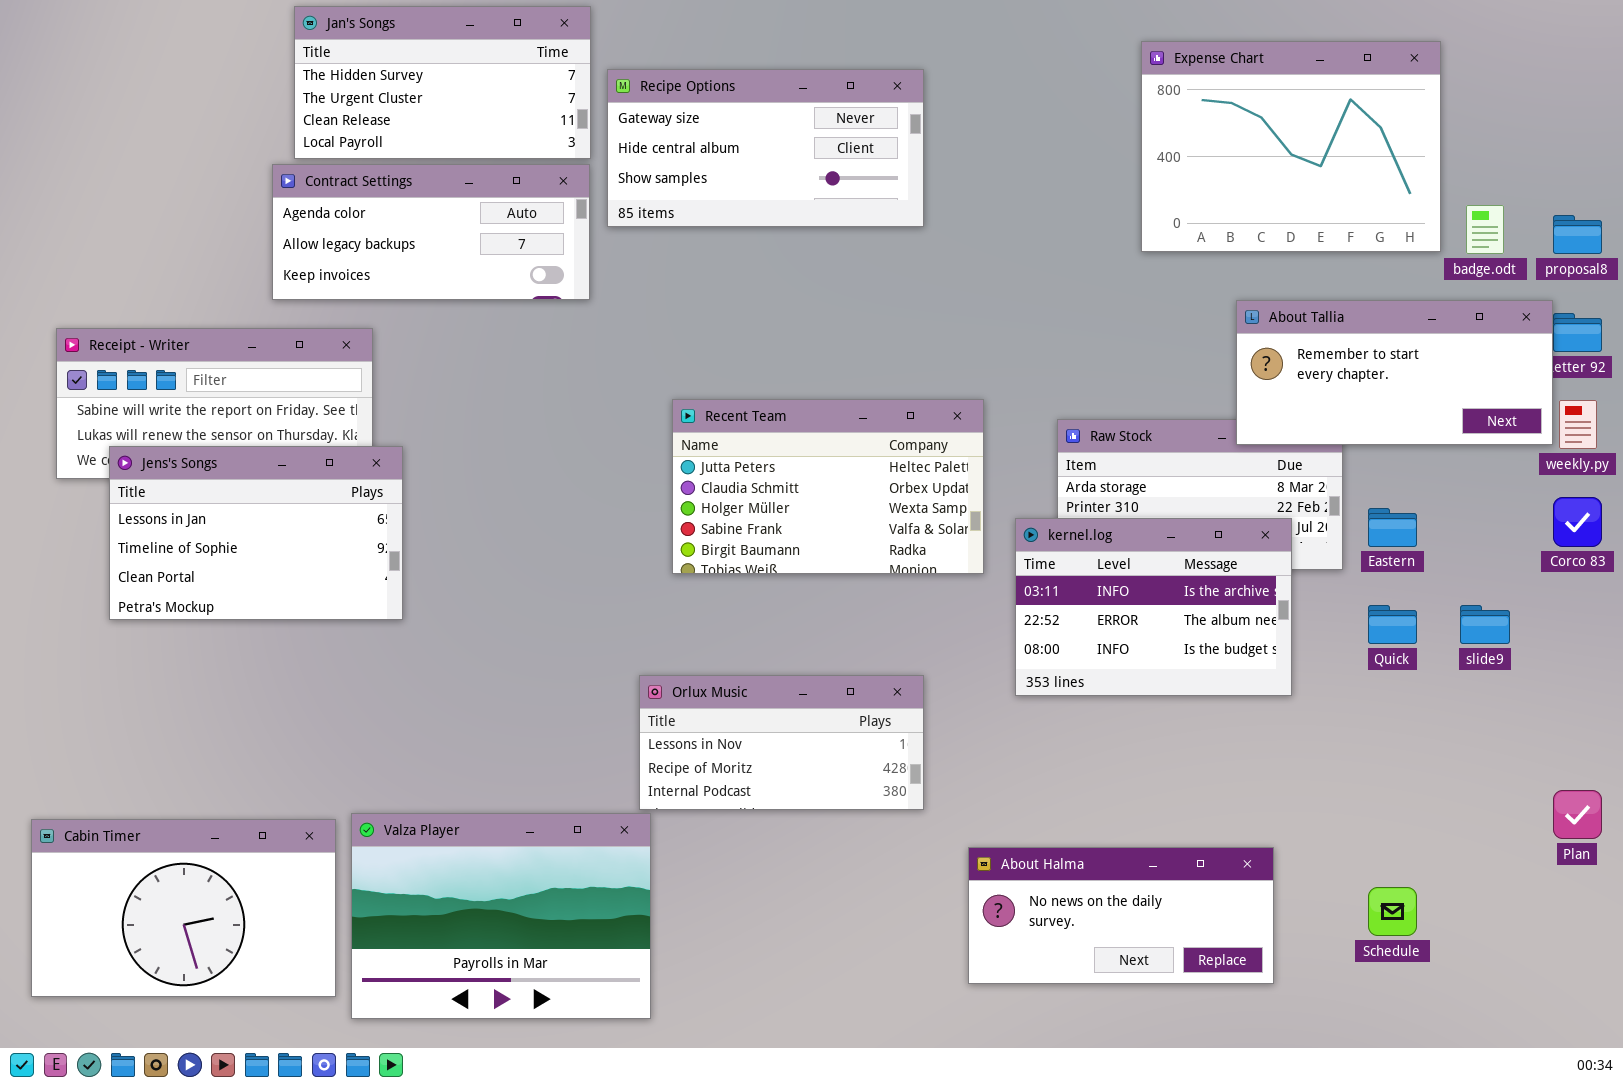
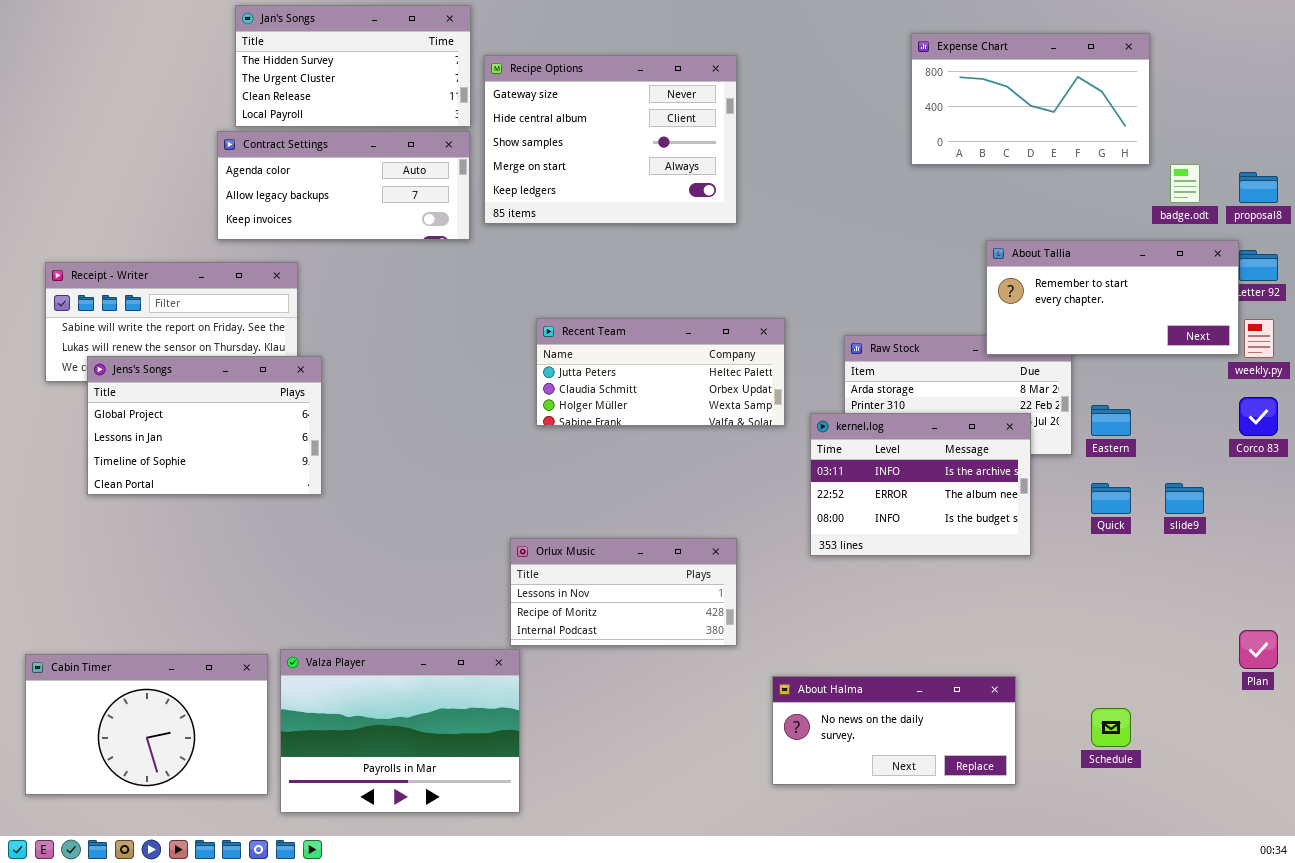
Expense Chart: [1141,41,1441,252] -> [911,33,1150,165], resized
Recipe Options: [607,69,924,227] -> [484,55,737,224], resized
Recent Team: [672,399,984,574] -> [536,318,785,426], resized
Jens's Songs: [109,446,403,620] -> [87,356,322,495], scrolled up 1 row

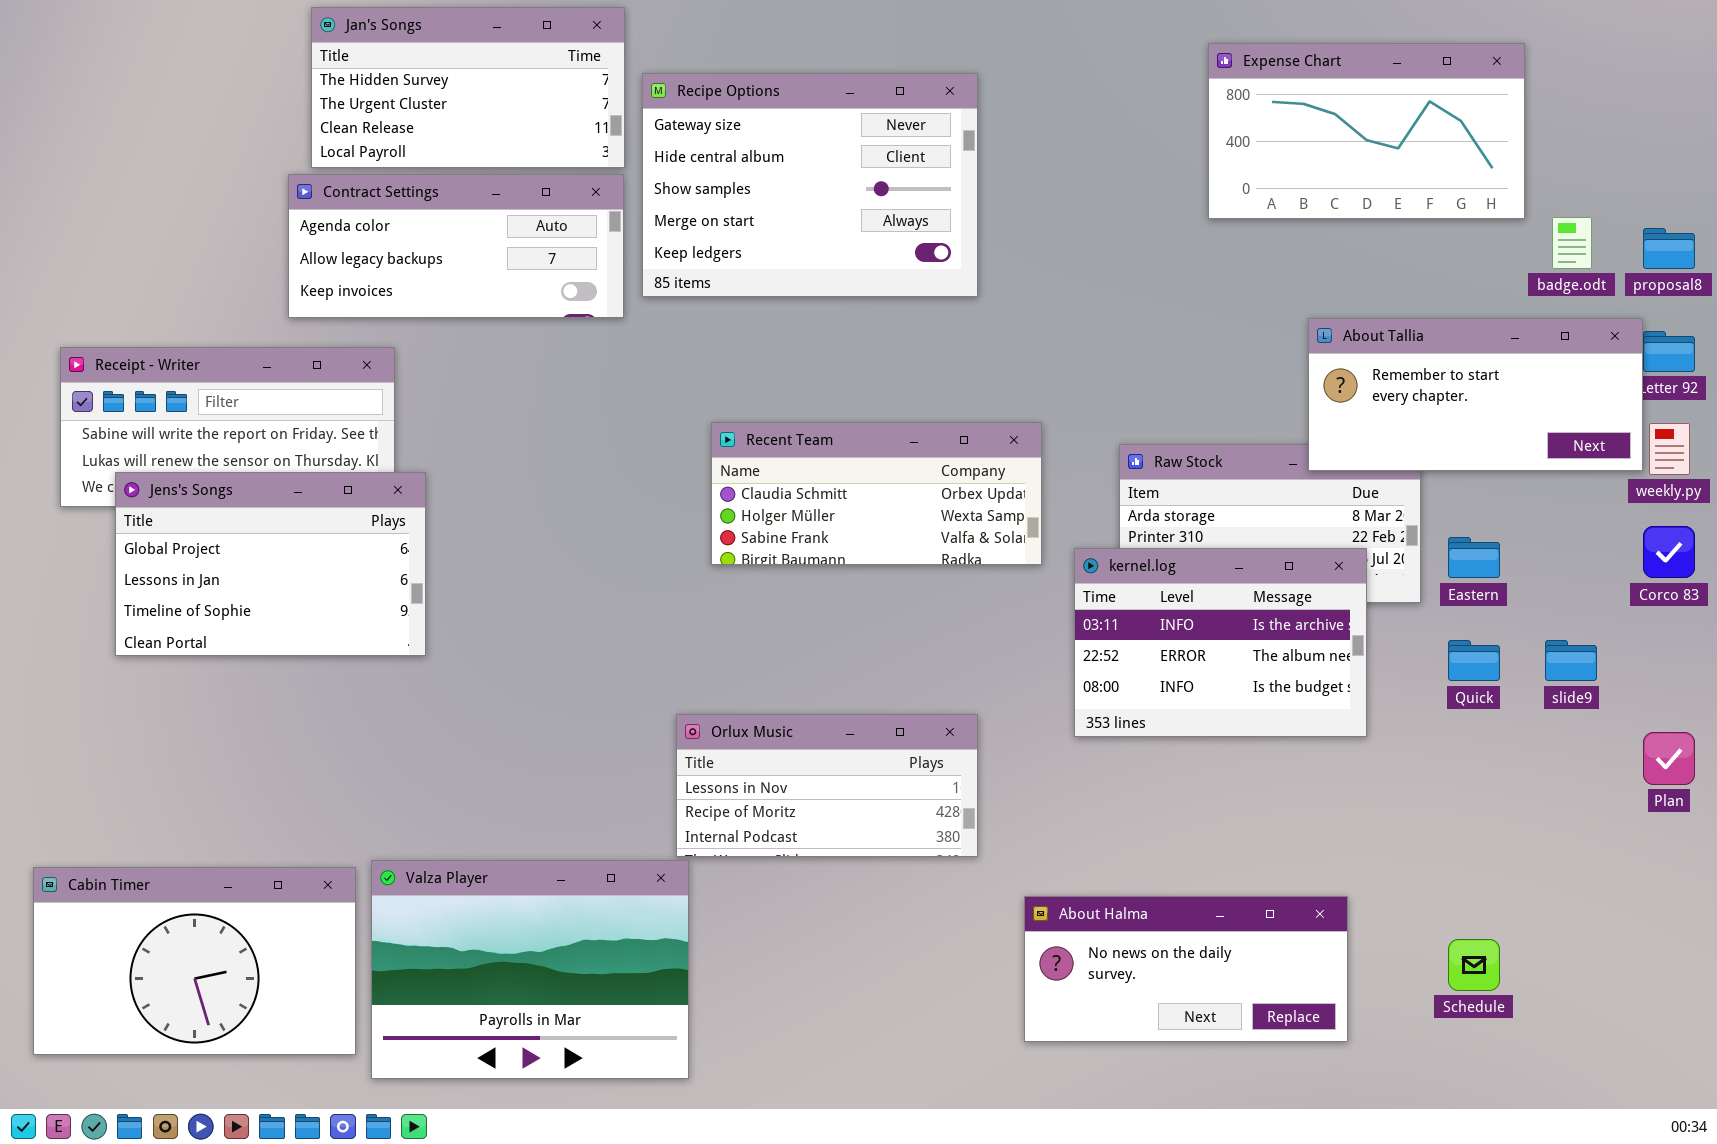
Recent Team: [536,318,785,426] -> [711,422,1042,565], scrolled down 1 row
Plan: [1239,630,1278,669] -> [1643,732,1695,785], moved

